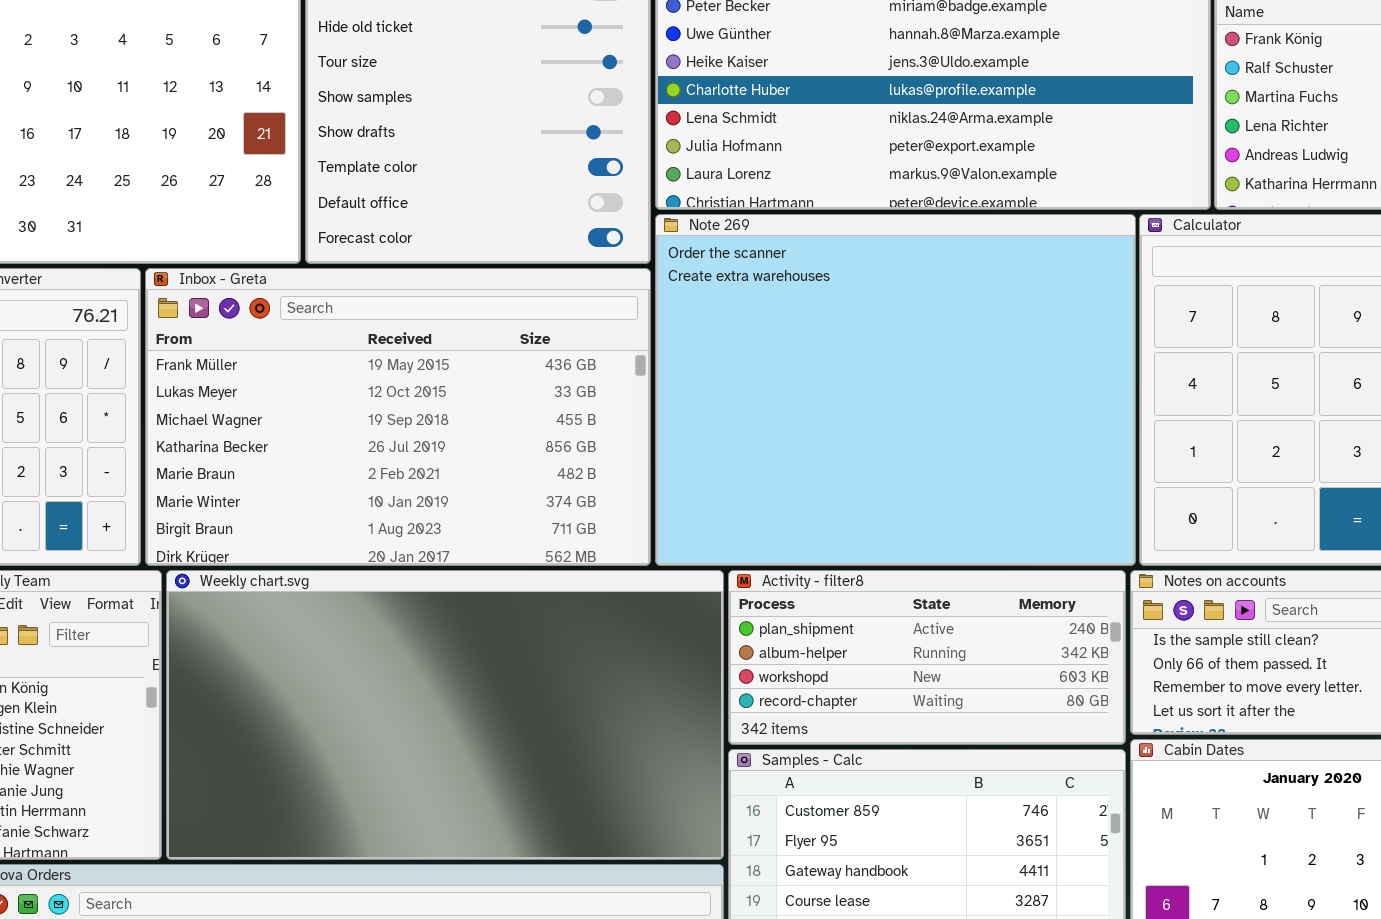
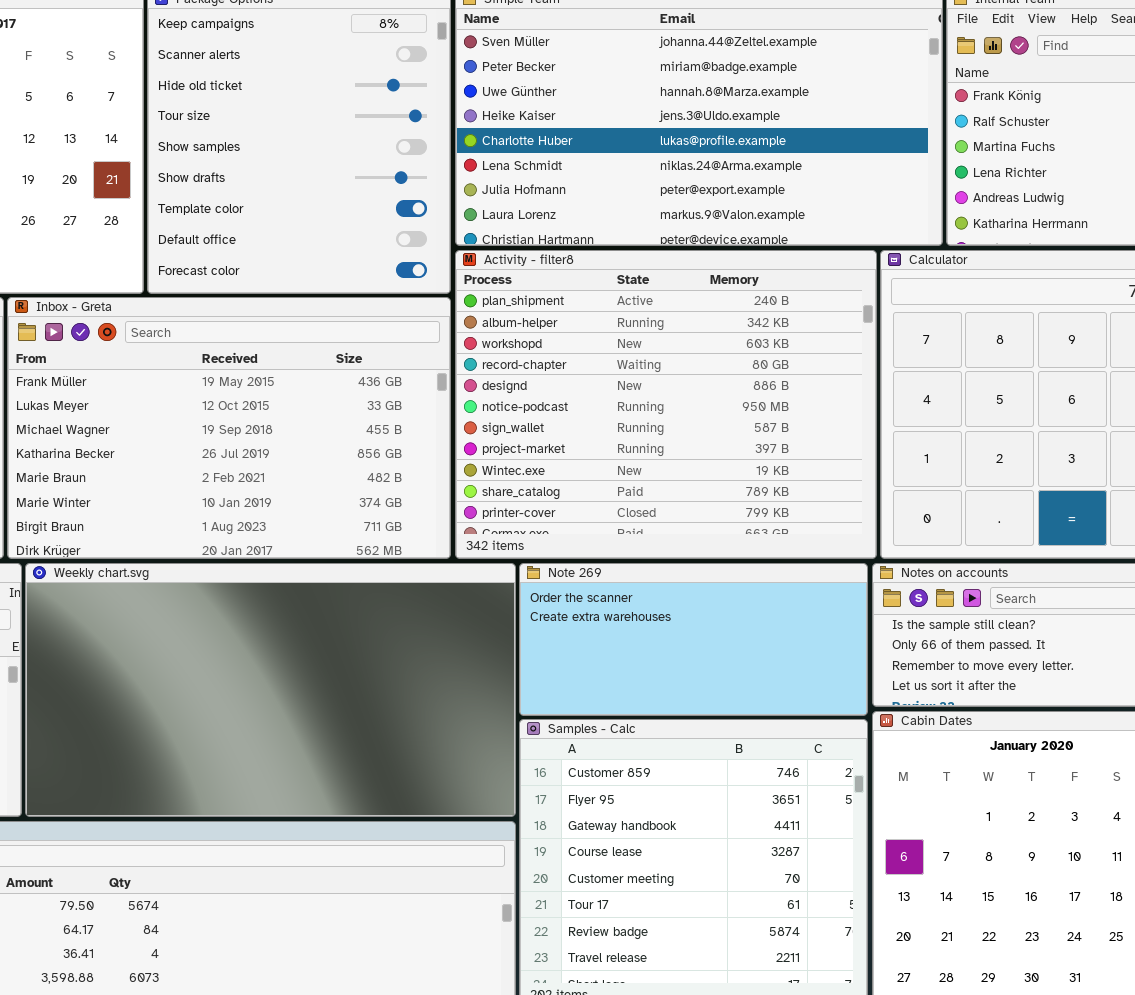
Note 269: [655,214,1136,566] -> [519,563,868,716], moved, resized
Activity - filter8: [728,570,1126,745] -> [455,250,877,559], moved, resized

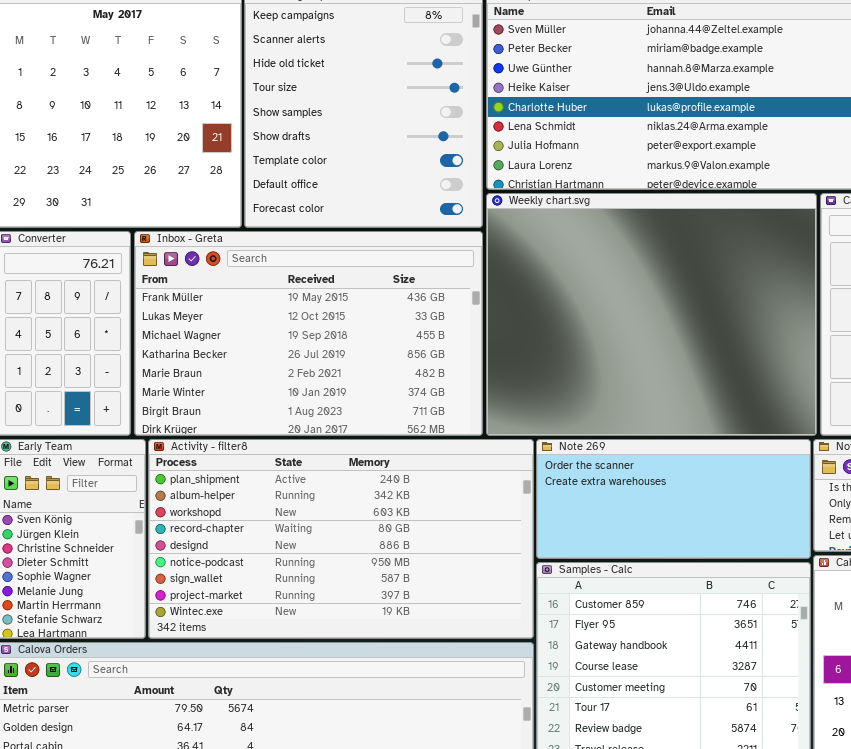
Activity - filter8: [455,250,877,559] -> [148,439,534,639], moved, resized
Weekly chart.svg: [25,563,516,817] -> [486,193,817,436], moved, resized

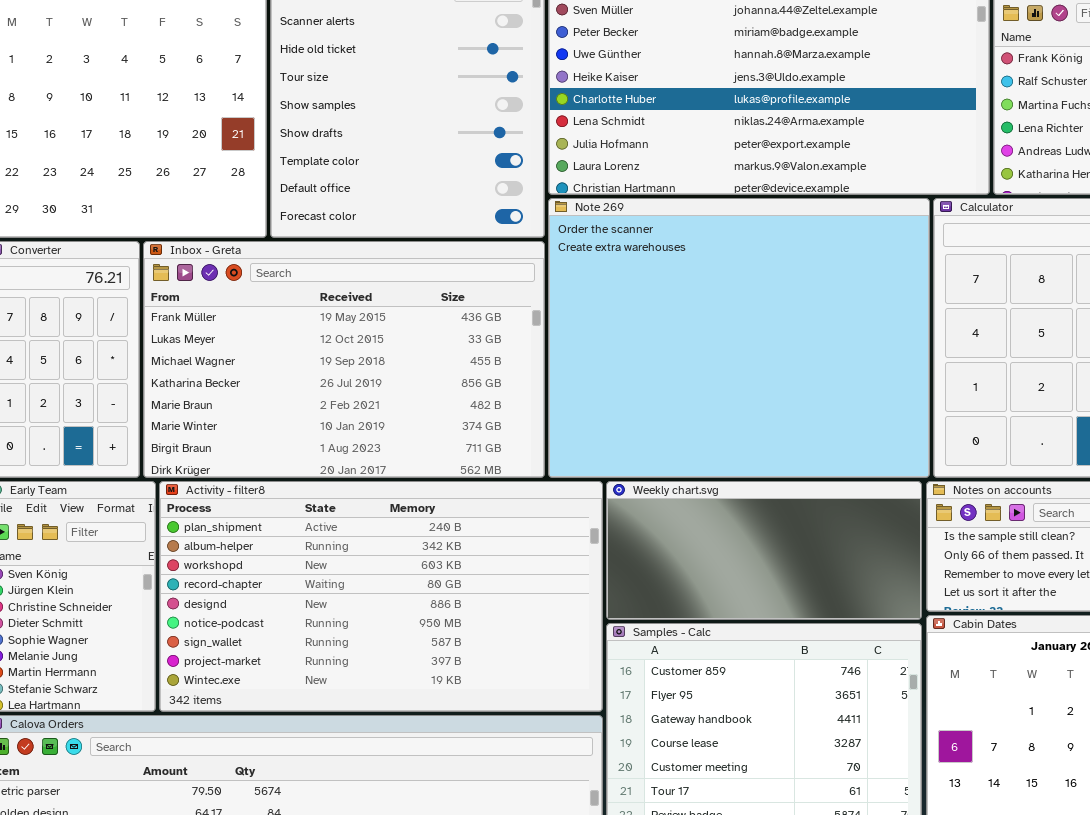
Weekly chart.svg: [486,193,817,436] -> [606,481,922,620], moved, resized
Note 269: [536,439,811,559] -> [548,198,930,478], moved, resized

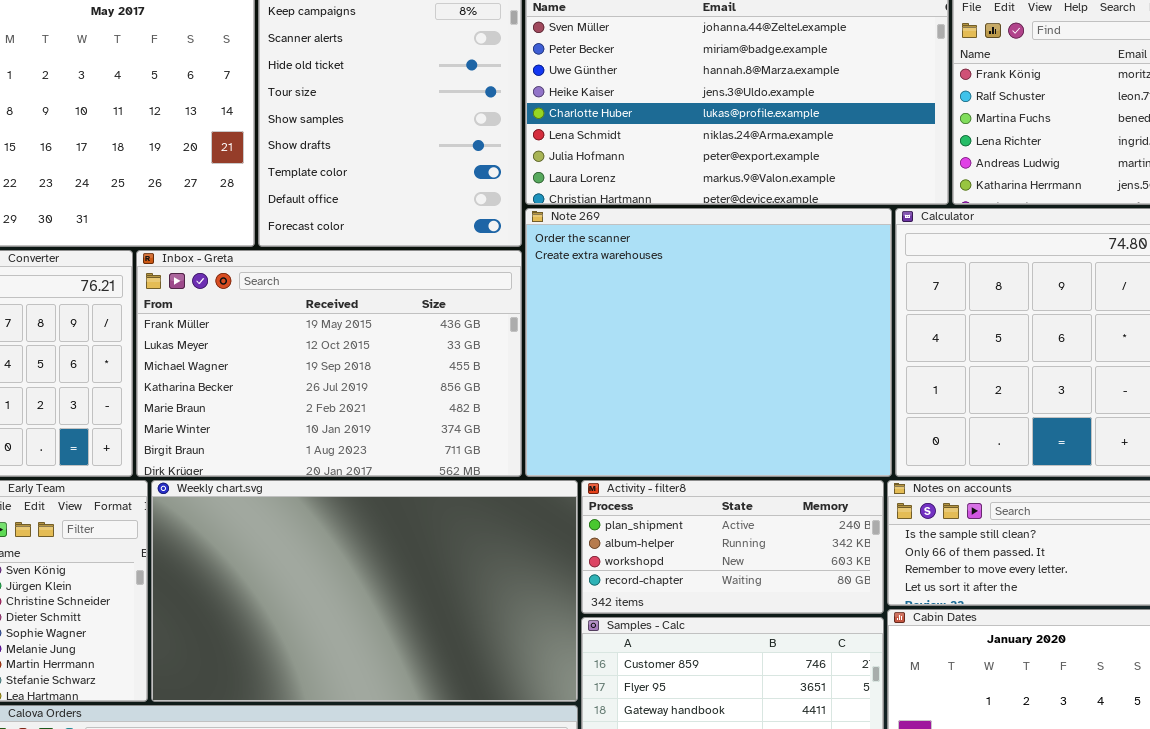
Activity - filter8: [159,481,603,712] -> [581,480,884,614], moved, resized
Weekly chart.svg: [606,481,922,620] -> [151,480,578,702], moved, resized

